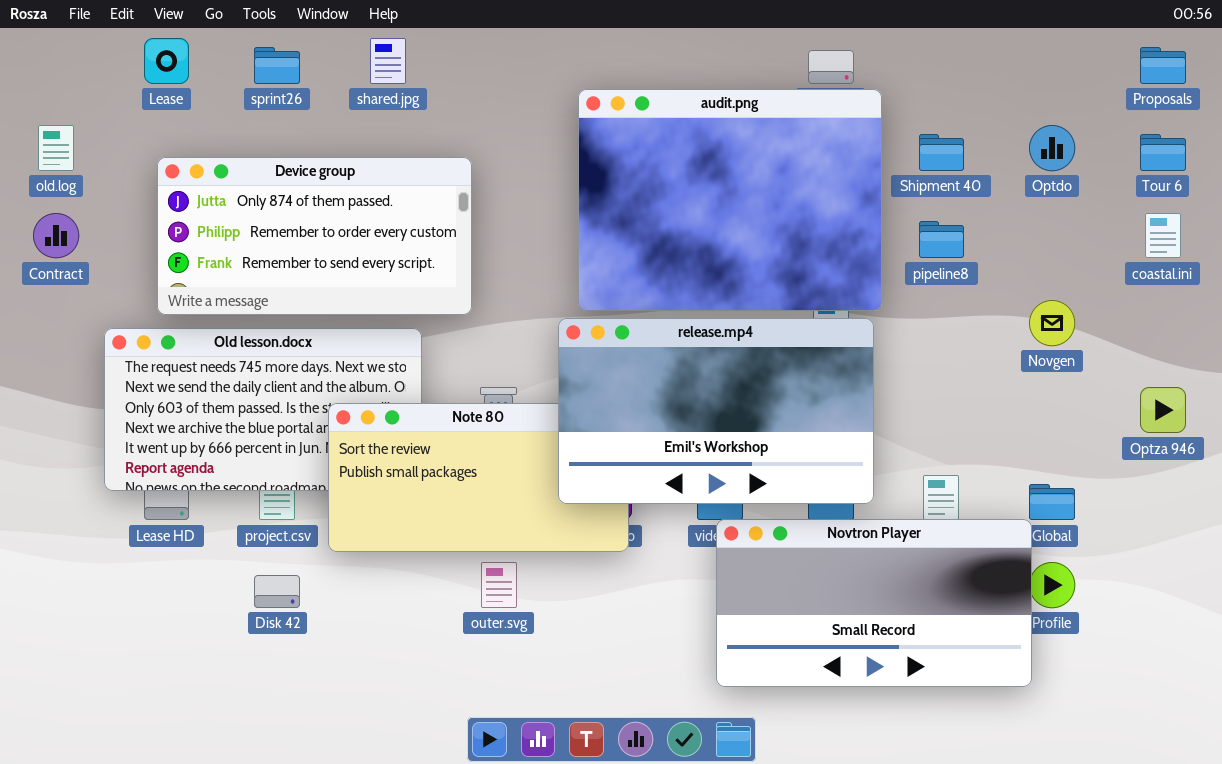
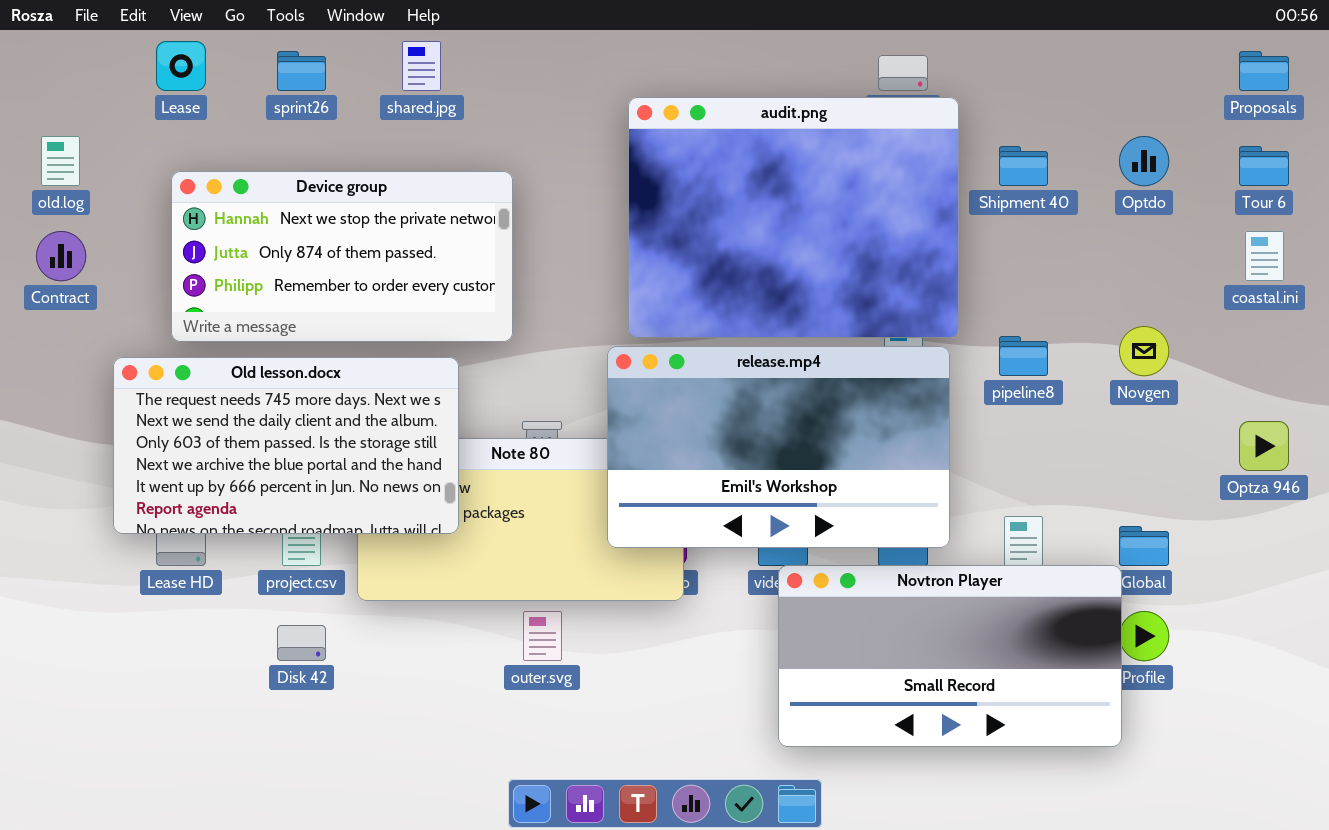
Device group: [157,157,472,315] -> [171,171,513,342], scrolled up 1 row
pipeline8: [919,221,964,258] -> [999,336,1048,376], moved
Old lesson.docx: [104,328,422,491] -> [113,357,459,534], raised

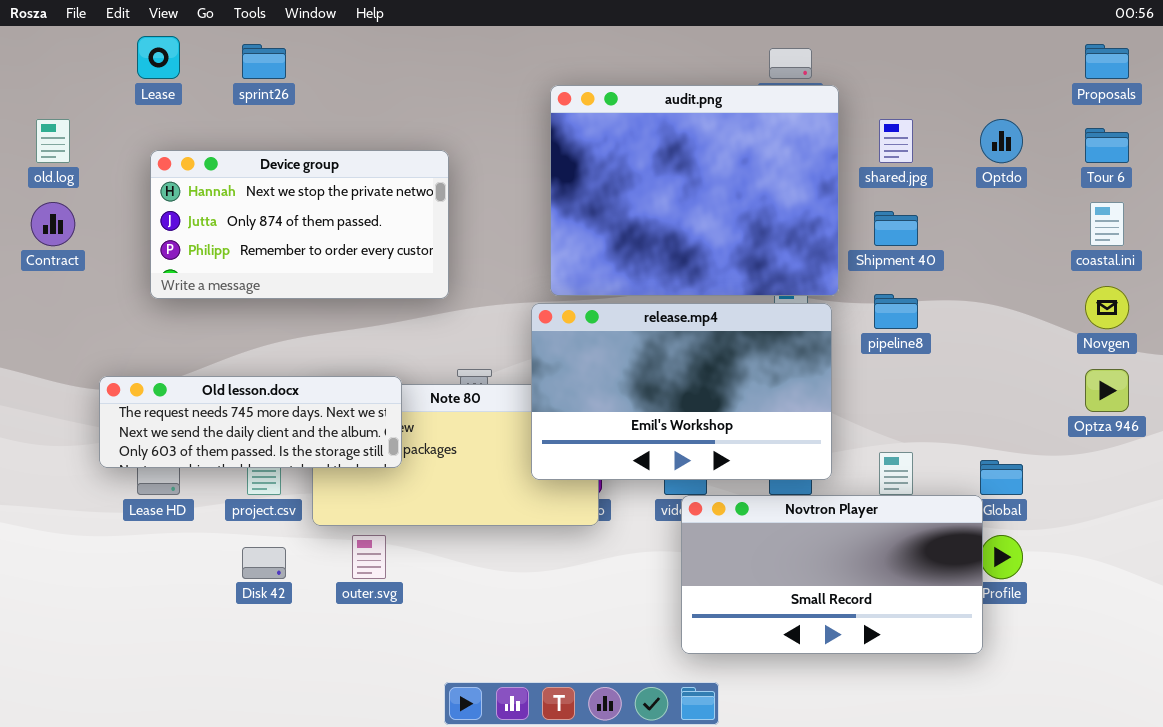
shared.jpg: [402,41,441,91] -> [879,119,913,163], moved
Shipment 40: [999,146,1048,186] -> [874,211,918,246], moved
Novgen: [1119,326,1169,376] -> [1085,286,1129,329], moved
Old lesson.docx: [113,357,459,534] -> [99,376,402,468], resized
outer.svg: [523,611,562,661] -> [352,535,386,579], moved

